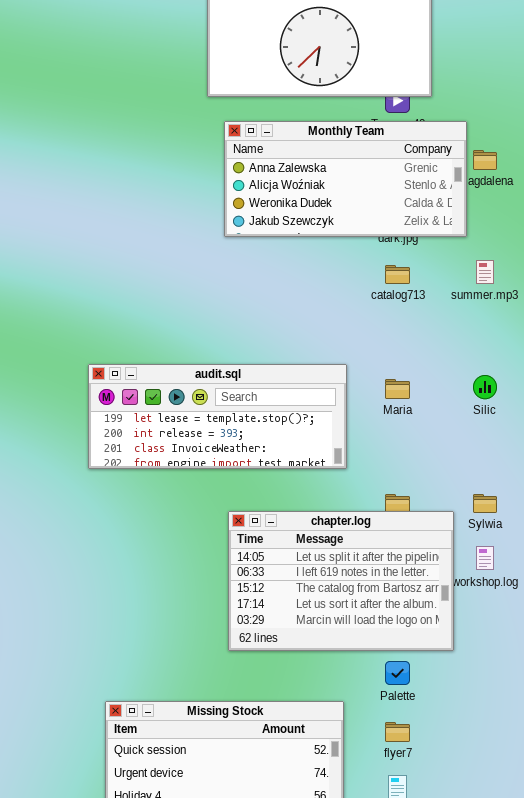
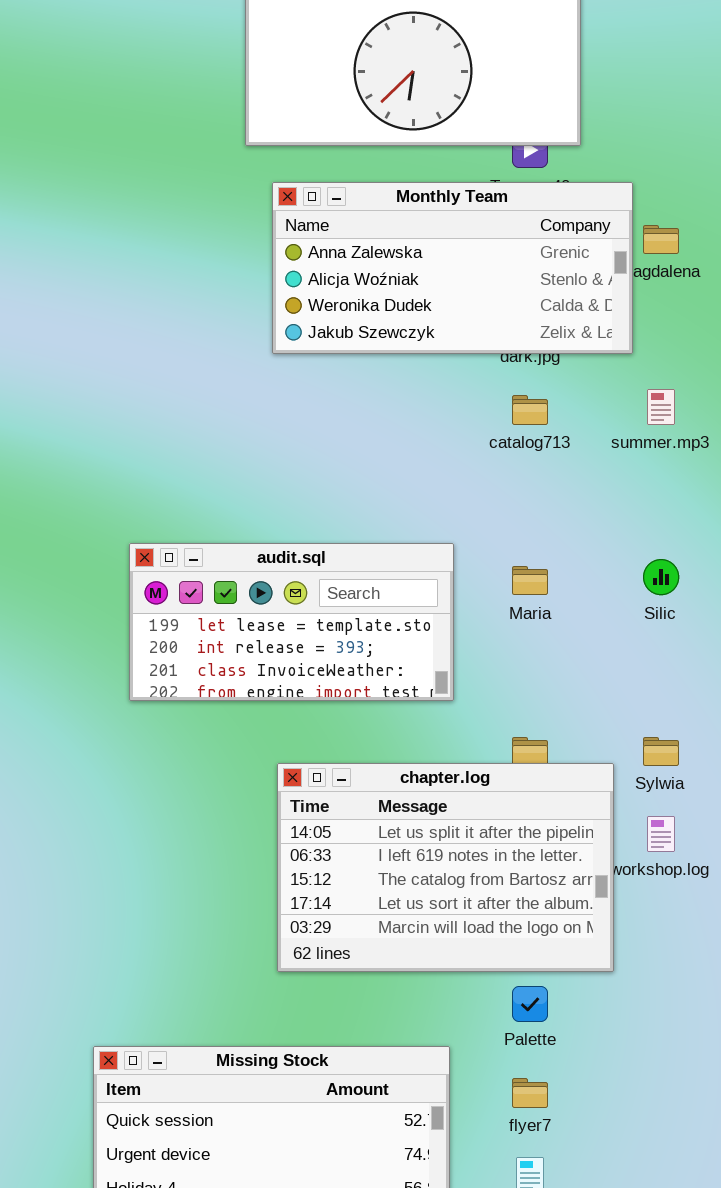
audit.sql: [88,364,347,469] -> [129,543,454,701], resized

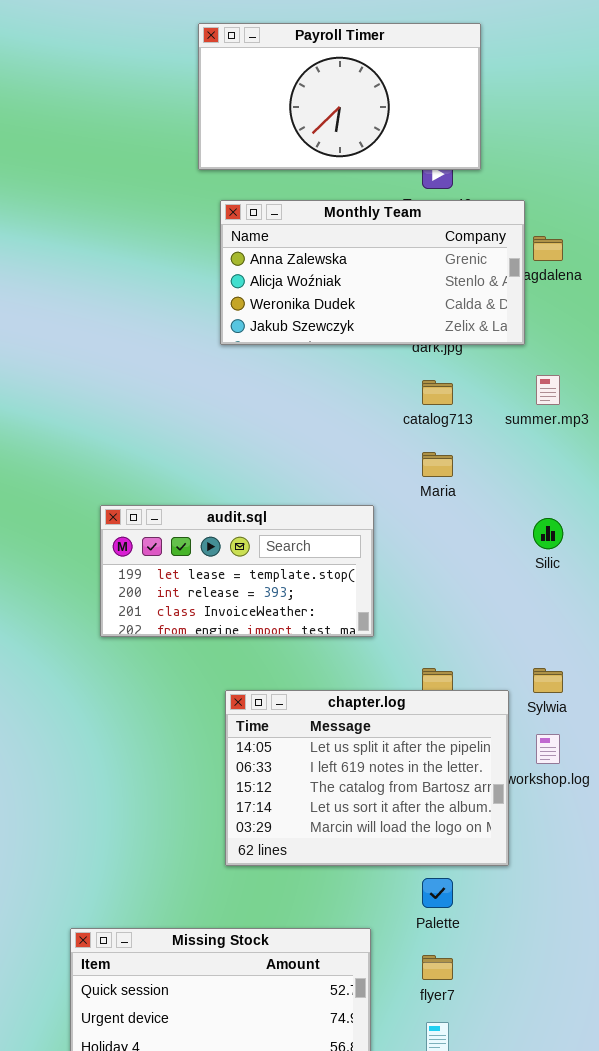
Maria: [512,566,548,595] -> [422,452,453,477], moved

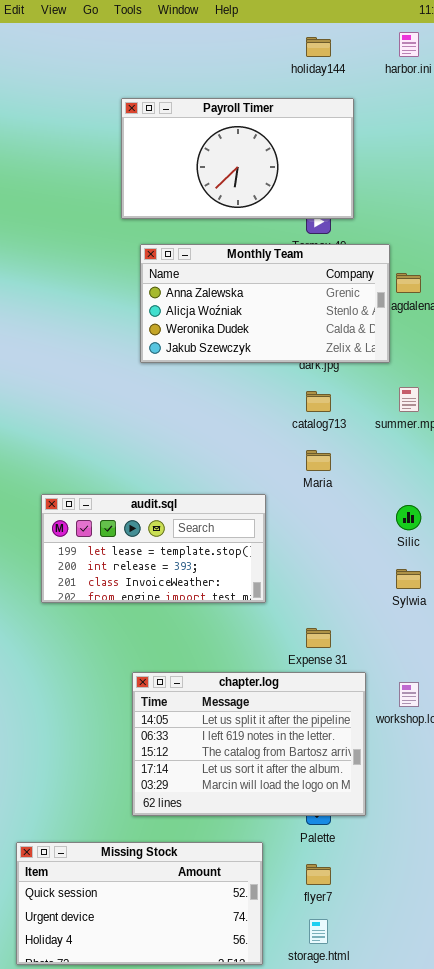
Sylwia: [533,668,563,693] -> [396,569,421,589], moved
chapter.log: [225,690,509,866] -> [132,672,366,816], moved

